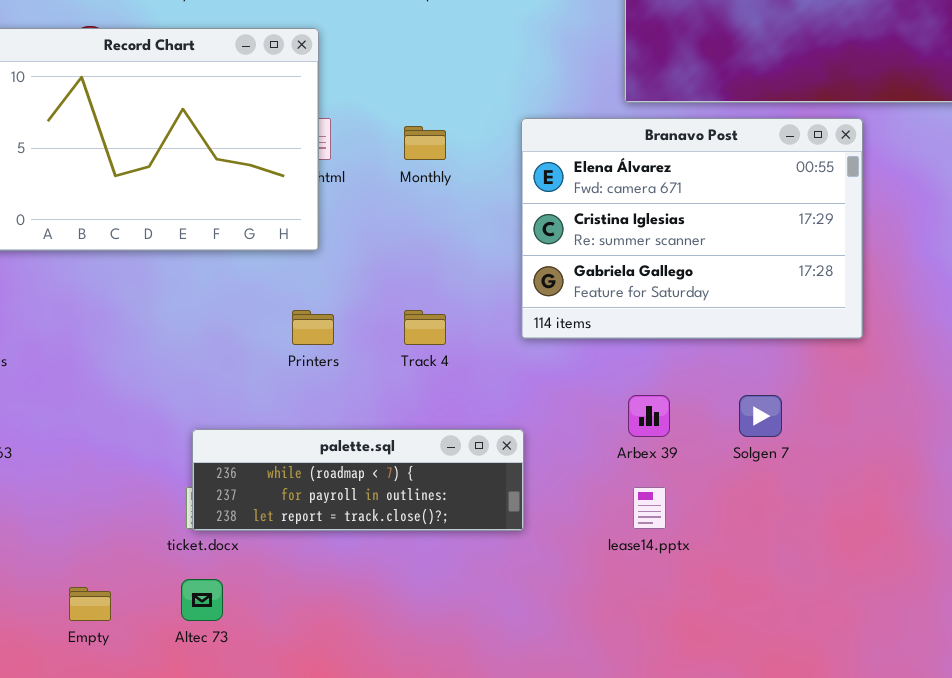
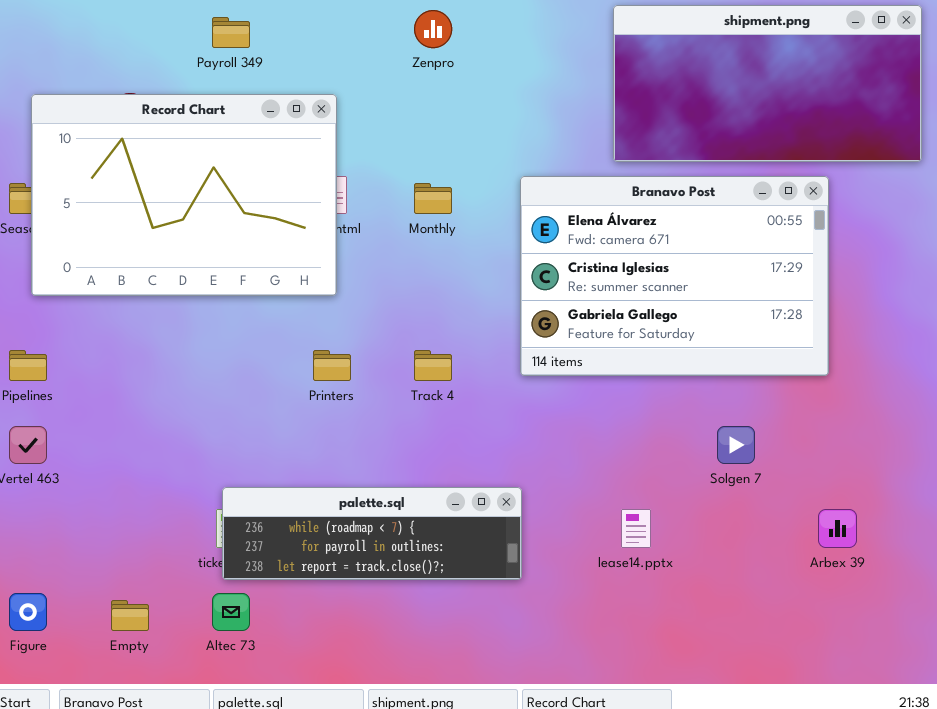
Arbex 39: [628,395,670,437] -> [818,509,857,548], moved
palette.sql: [192,429,524,531] -> [222,487,522,580], moved

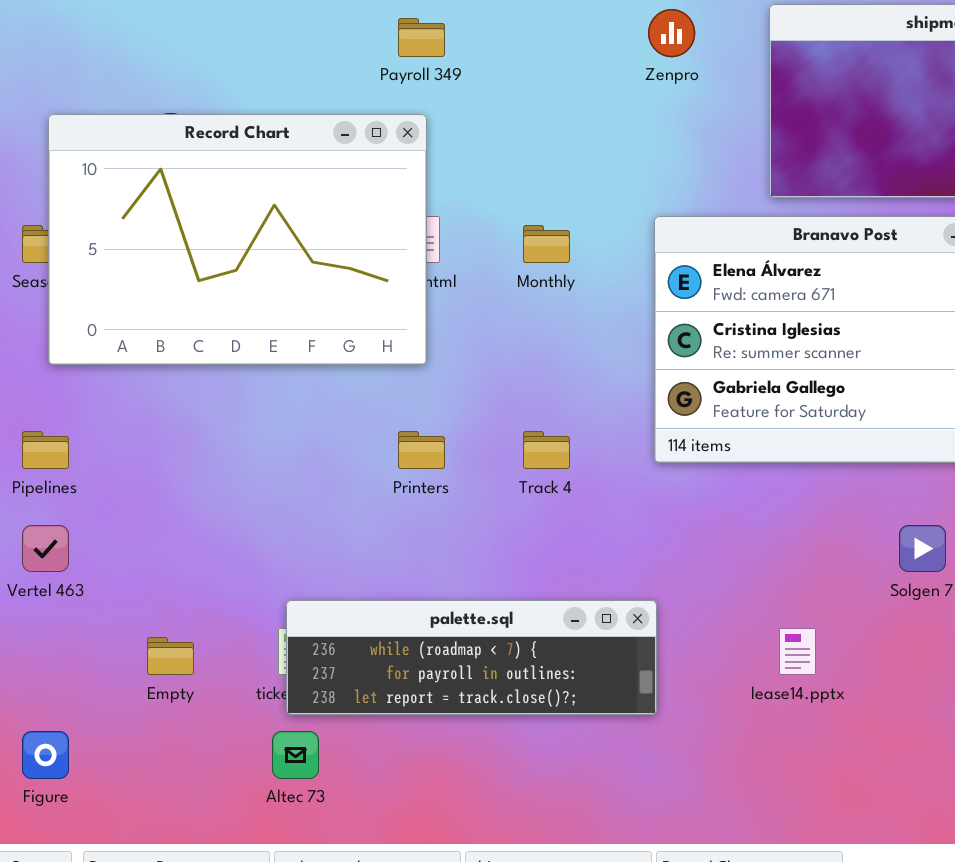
Zenpro: [414,10,452,48] -> [648,9,695,57], moved
Payroll 349: [212,17,250,48] -> [398,18,445,57], moved
Empty: [111,600,149,631] -> [147,637,194,675], moved

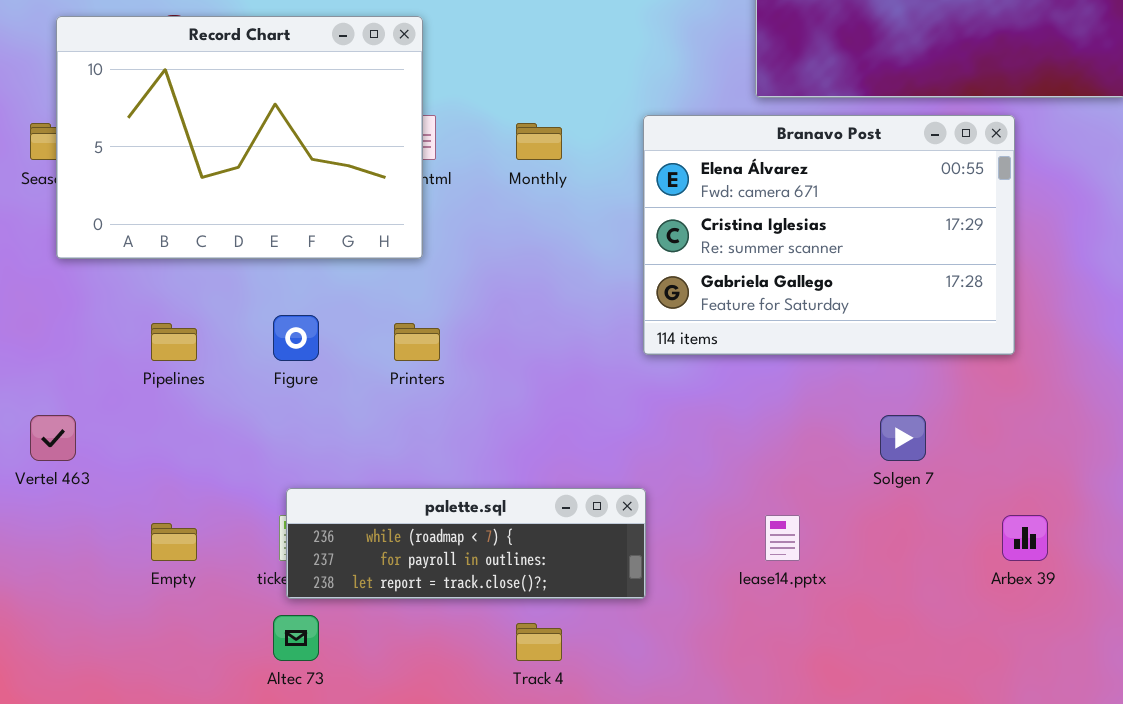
Pipelines: [22,431,69,469] -> [151,323,197,361], moved
Track 4: [523,431,570,469] -> [516,623,562,661], moved
Figure: [22,731,69,779] -> [273,315,319,361], moved

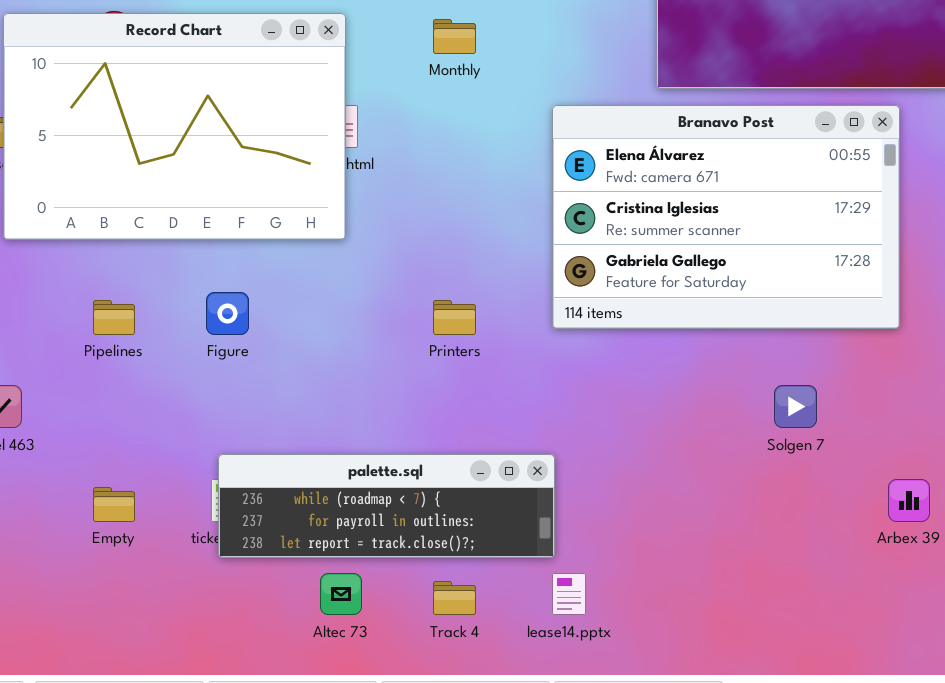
Monthly: [516,123,562,160] -> [433,19,476,54], moved
Printers: [394,323,440,361] -> [433,300,476,335], moved
lease14.pptx: [765,515,800,561] -> [552,573,586,615], moved
Altec 73: [273,615,319,661] -> [320,573,362,615], moved

